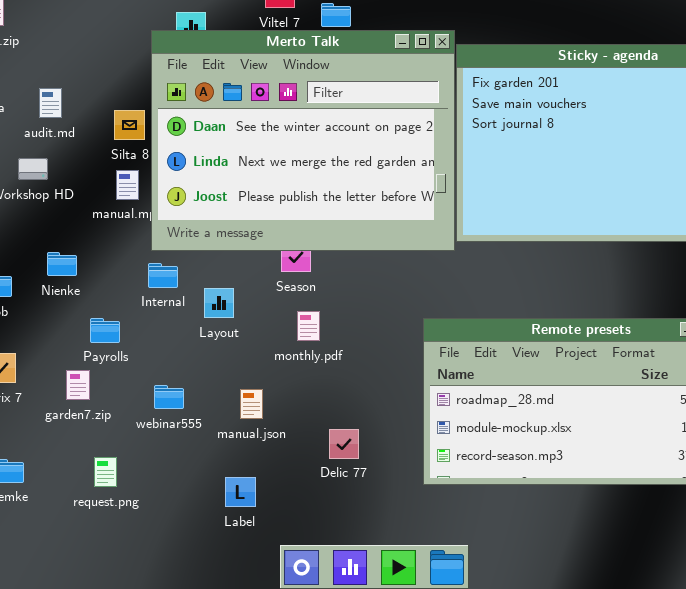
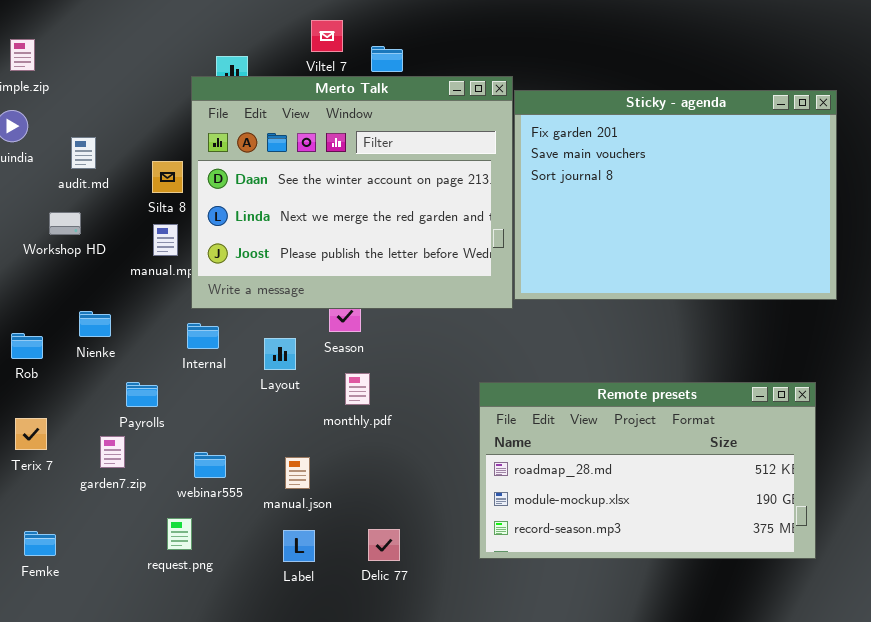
Layout: [204,288,234,318] -> [264,338,296,370], moved
Delic 77: [329,429,359,459] -> [368,529,400,561], moved
request.png: [94,457,117,487] -> [167,518,192,550], moved
Label: [225,477,256,507] -> [283,530,315,562], moved

